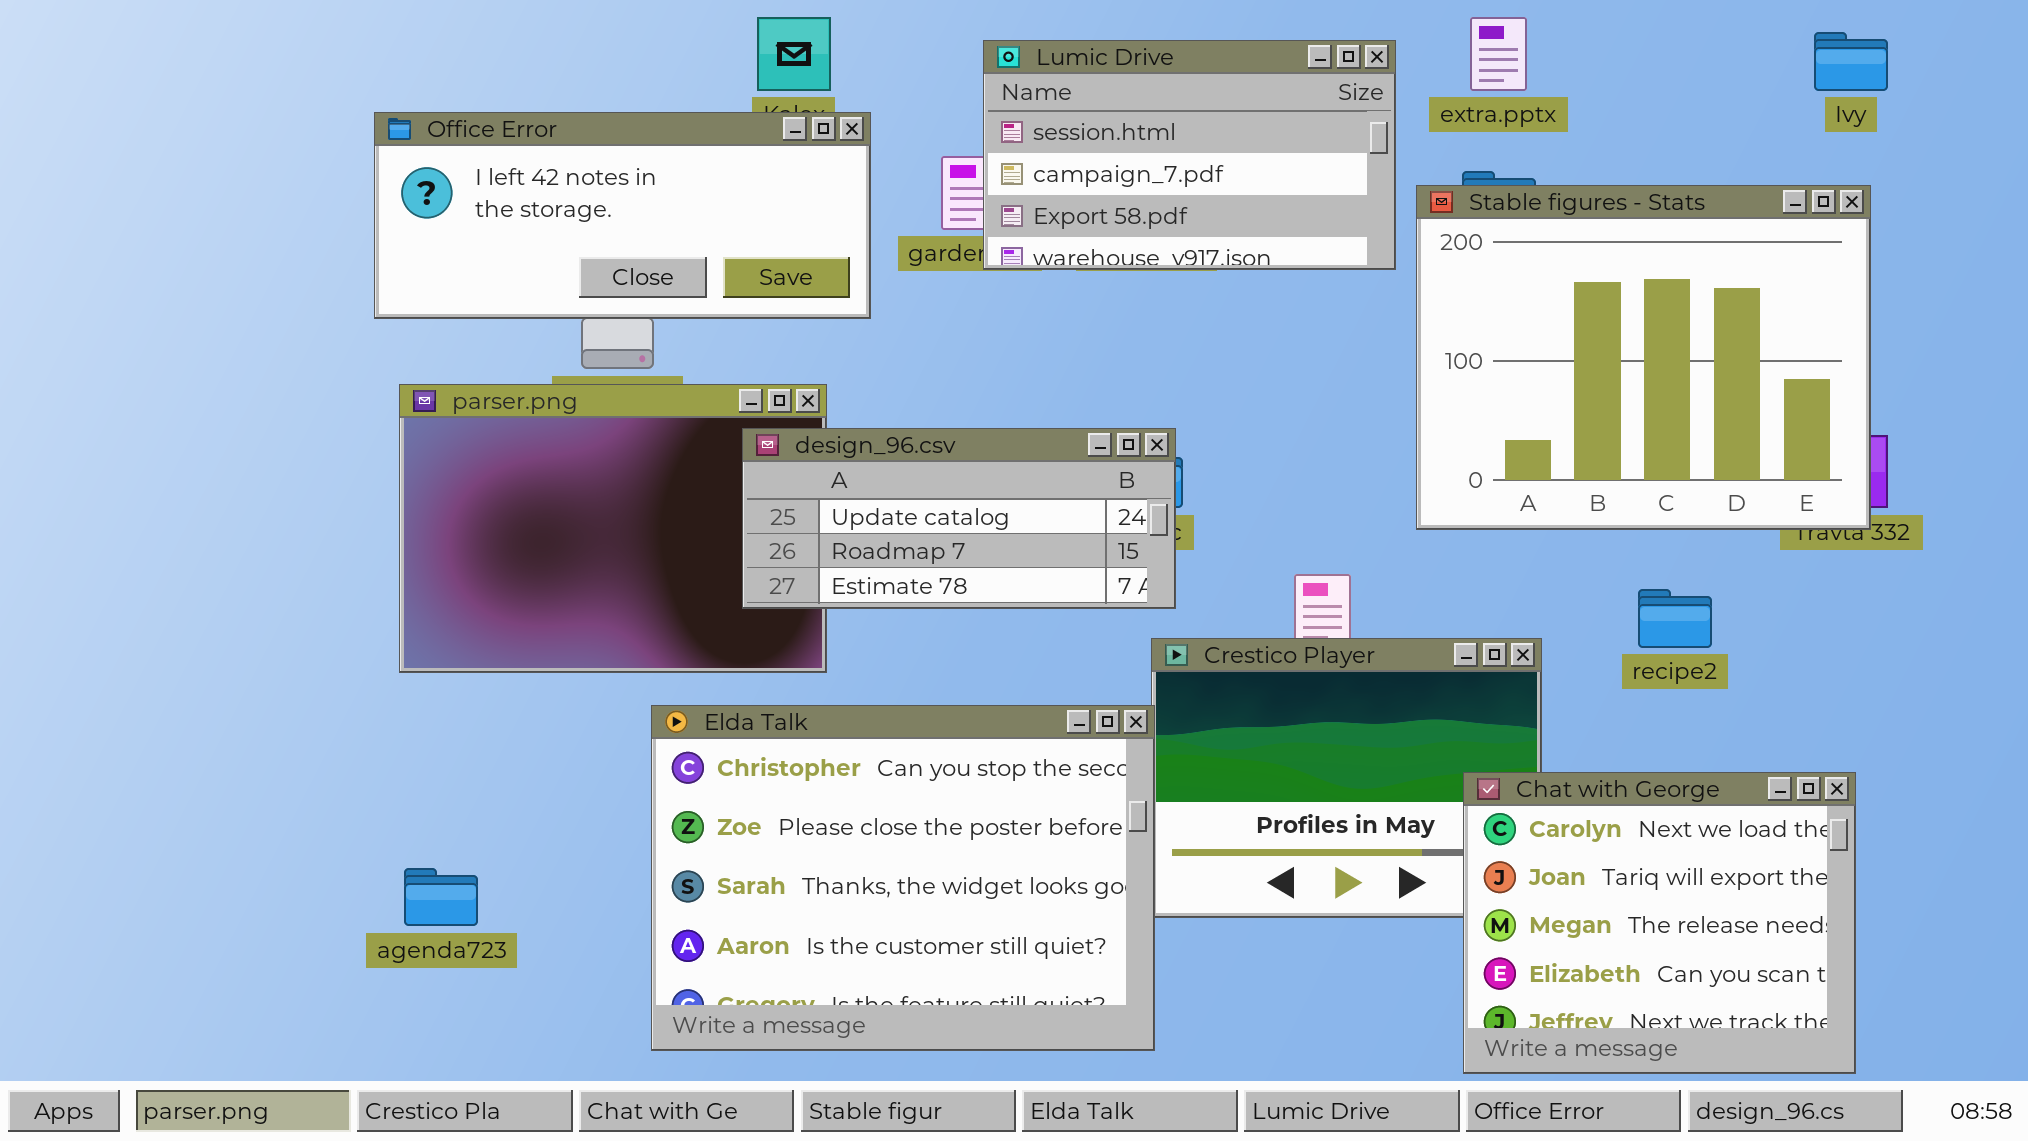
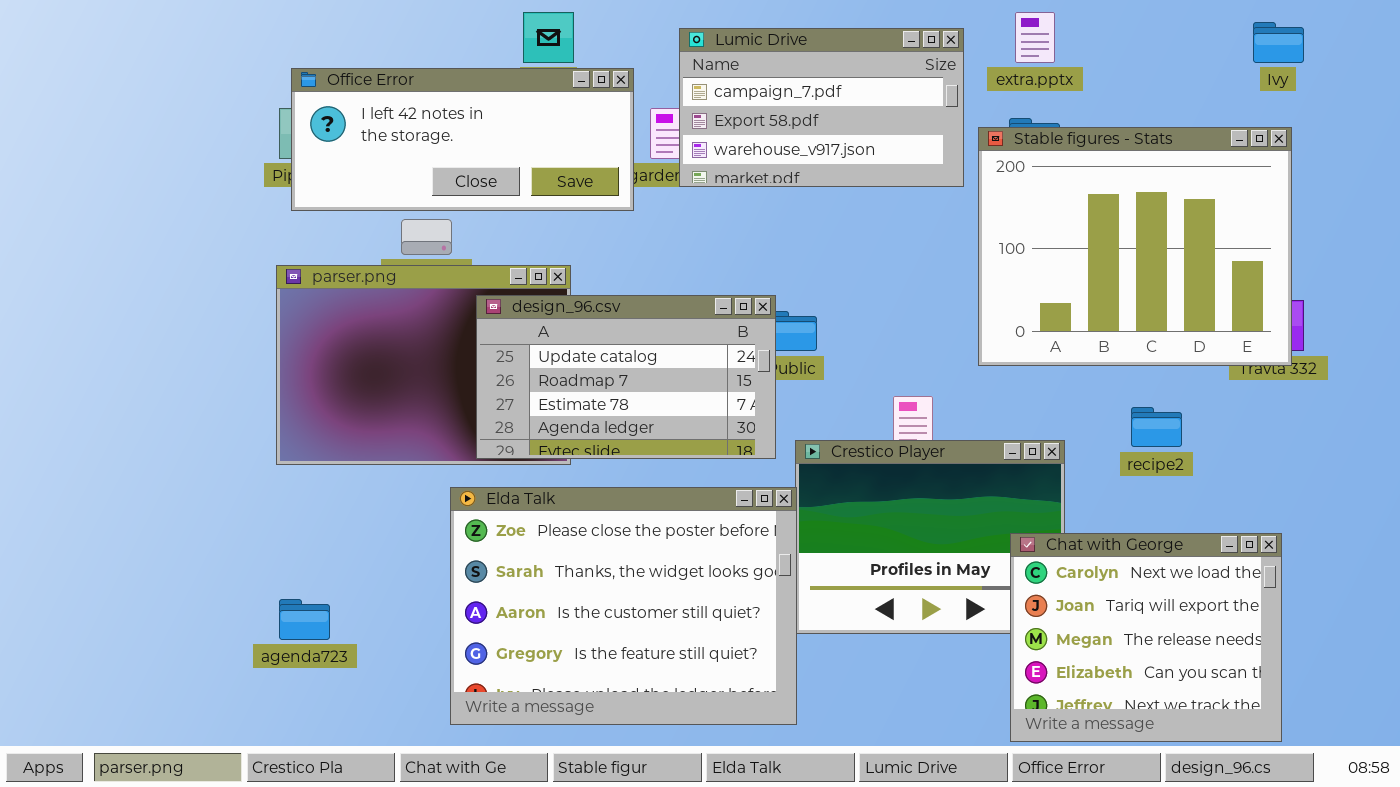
Lumic Drive: [983,40,1396,270] -> [679,28,964,187], scrolled down 1 row
Office Error: [374,112,871,319] -> [291,68,634,211], moved
design_96.csv: [742,428,1176,609] -> [476,295,776,459], moved, resized
Elda Talk: [651,705,1155,1051] -> [450,487,797,725], scrolled down 1 row

